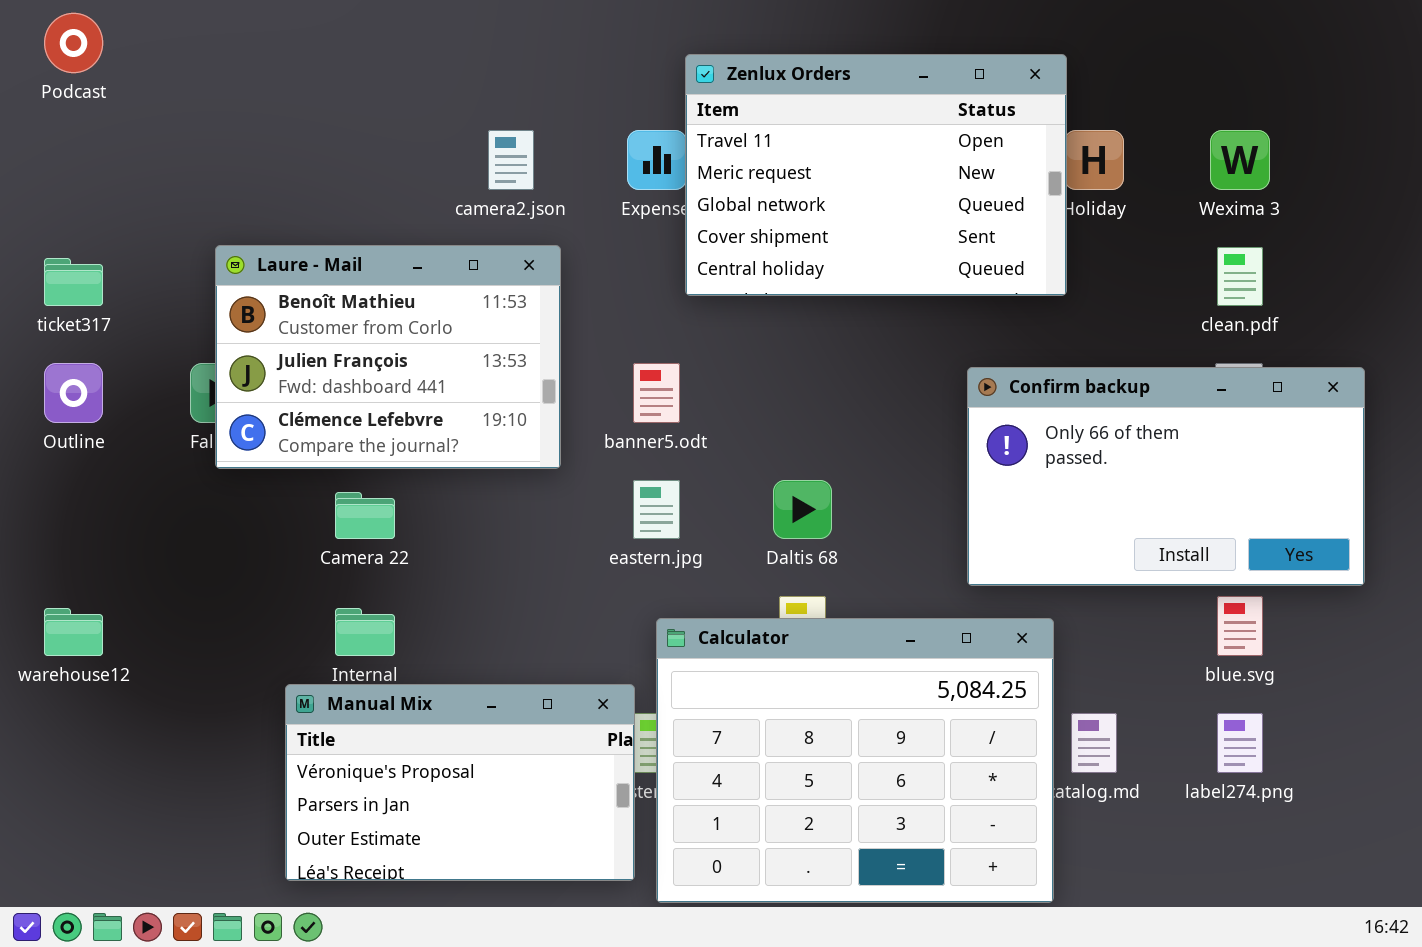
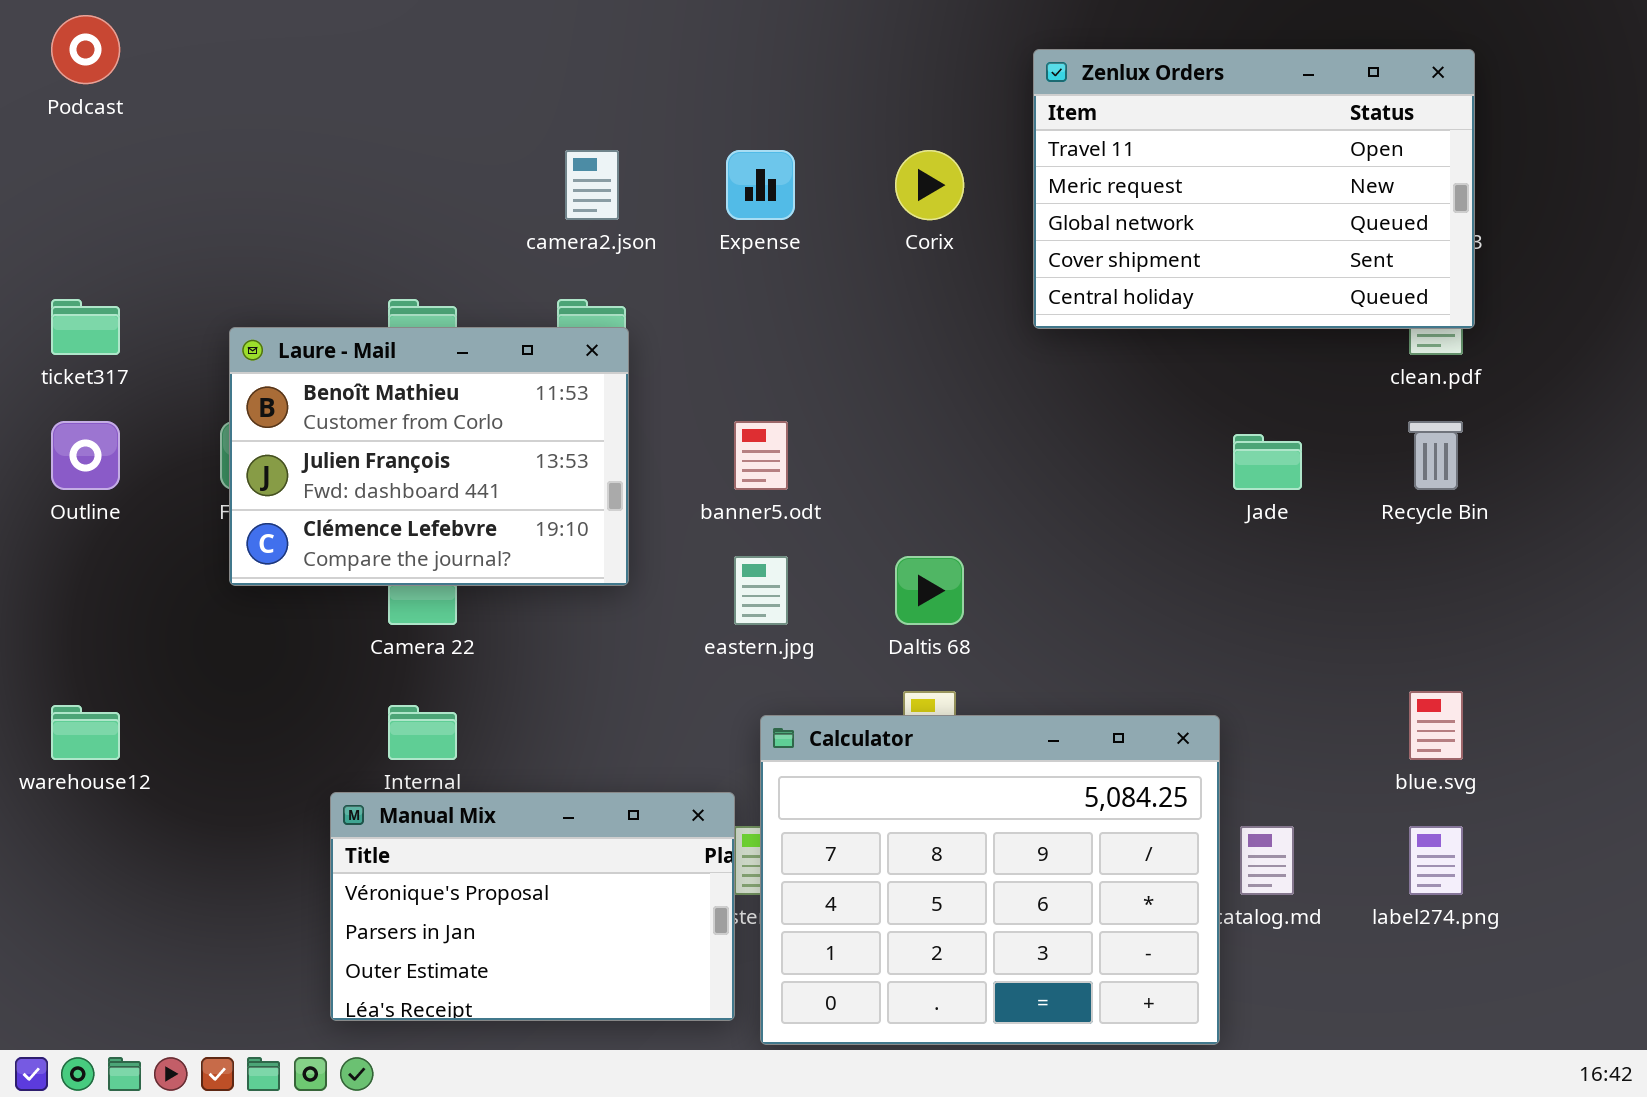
Zenlux Orders: [685,54,1067,296] -> [1033,49,1475,329], moved
Laure - Mail: [215,245,561,469] -> [229,327,629,586], moved
Confirm backup: [967,367,1365,586] -> none, closed

